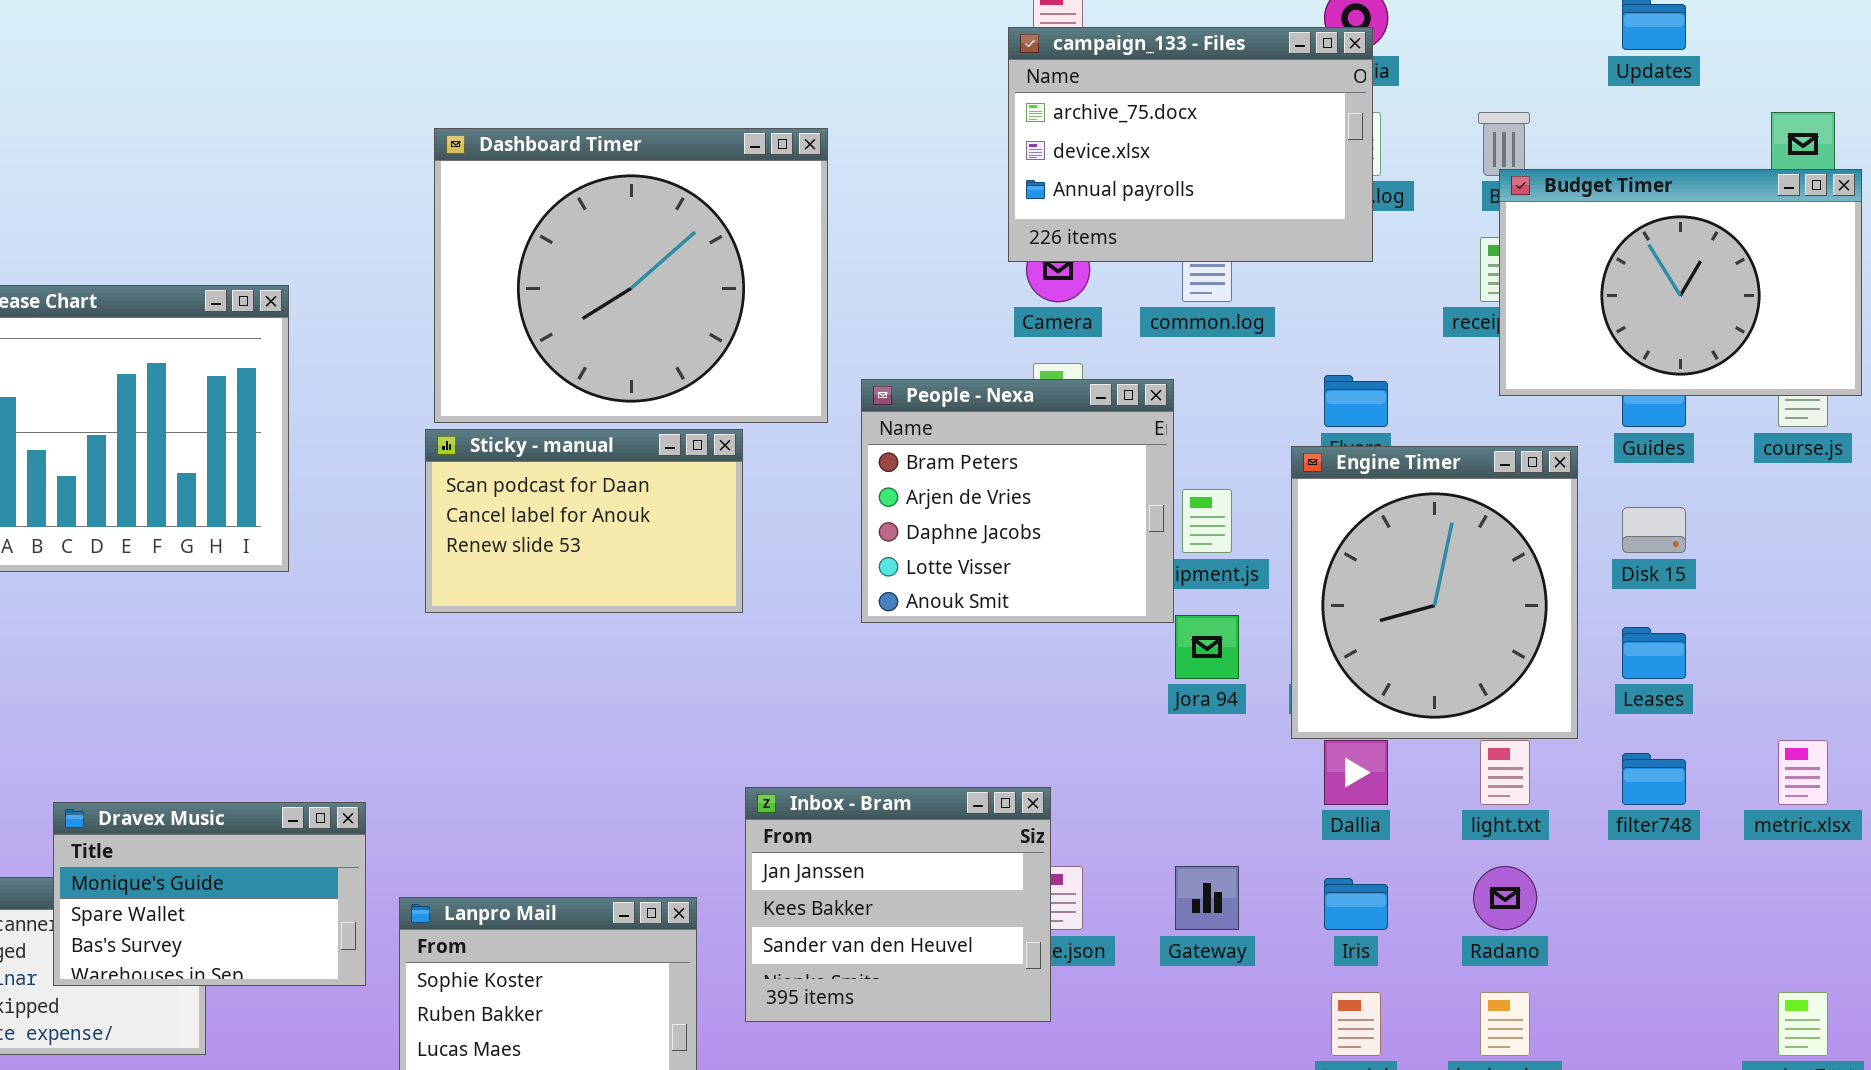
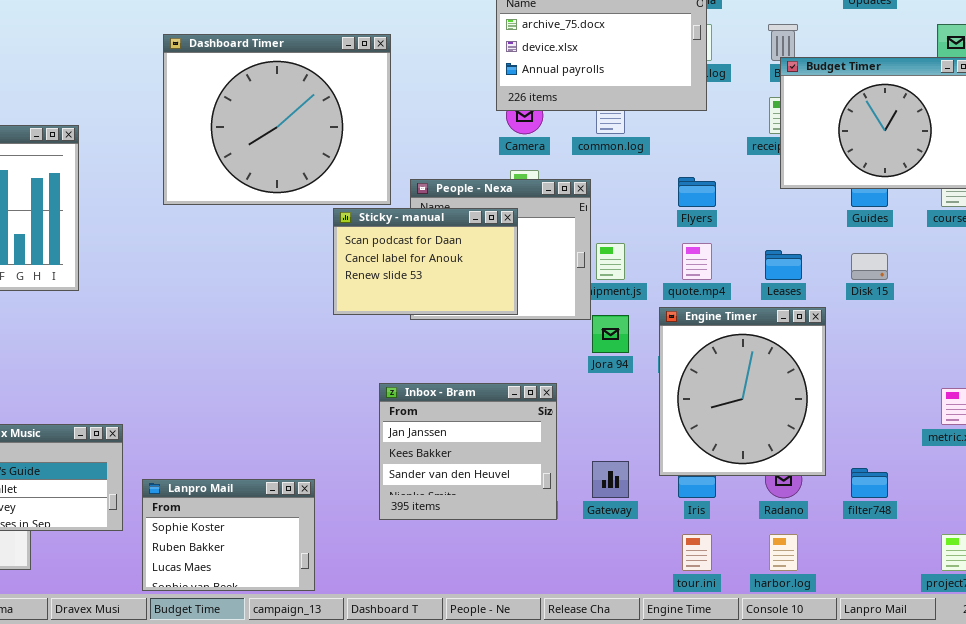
Sticky - manual: [425,429,743,613] -> [333,208,518,315], moved
Engine Timer: [1291,446,1578,739] -> [659,307,826,476], moved
Leases: [1622,627,1686,679] -> [765,250,802,280], moved
filter748: [1622,753,1686,805] -> [851,468,888,498], moved
Inbox - Bram: [745,787,1051,1022] -> [379,383,557,520], moved

